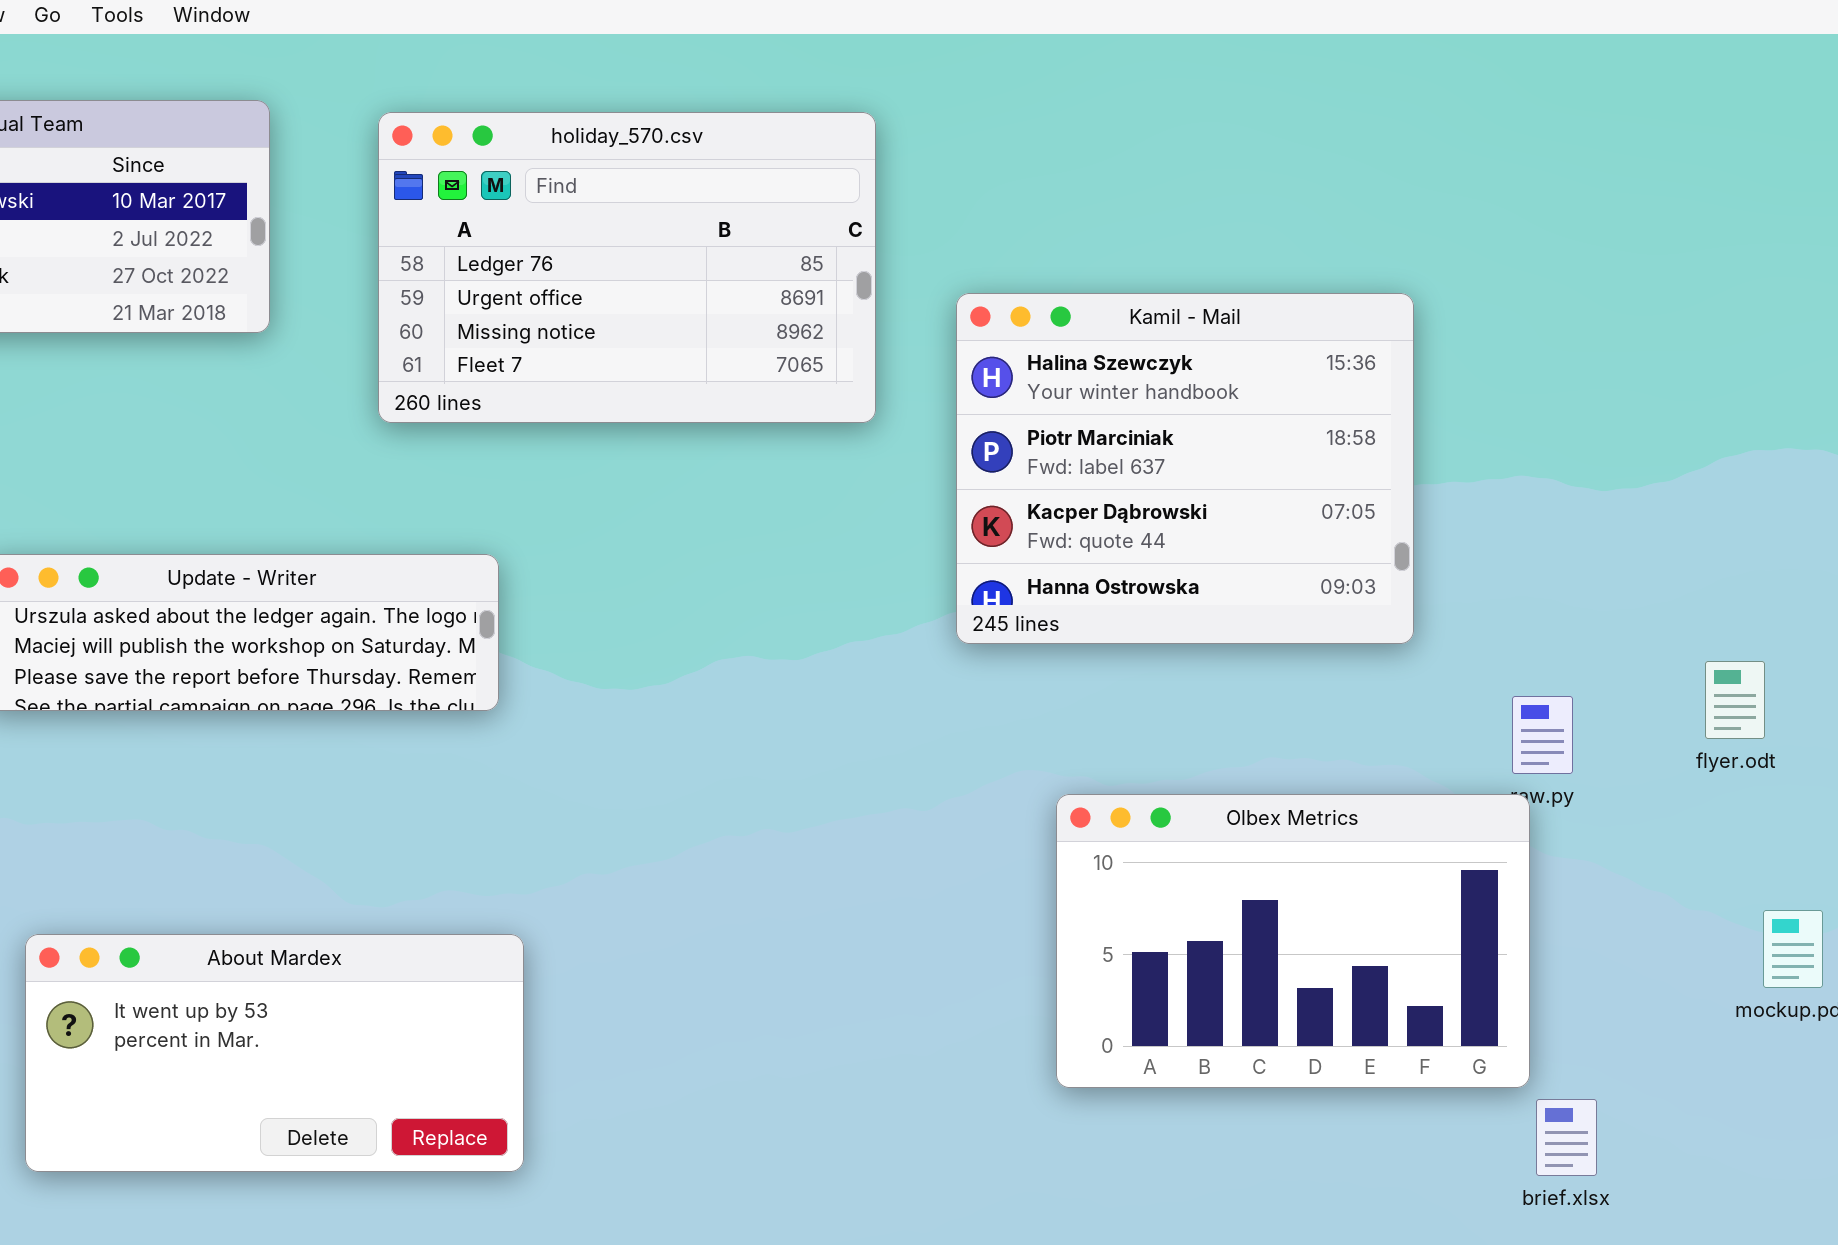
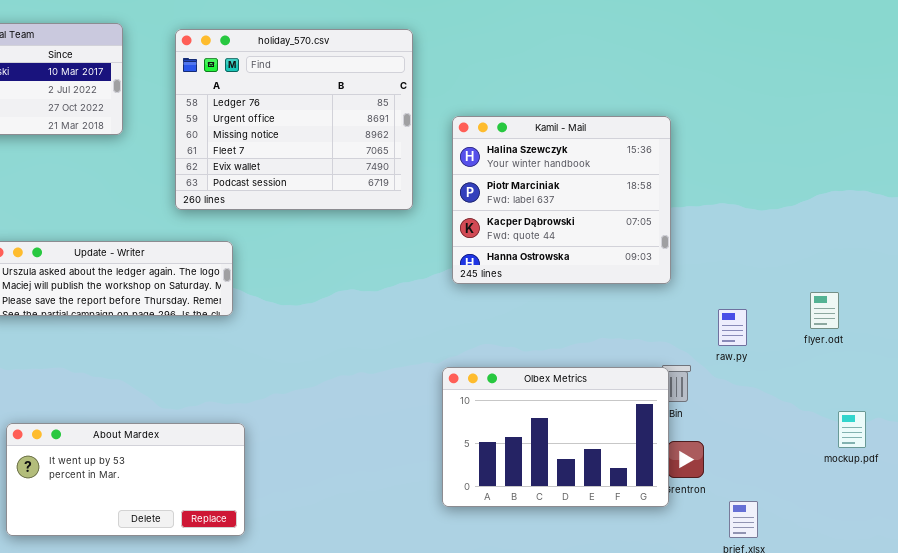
holiday_570.csv: [378,112,876,423] -> [175,29,413,210], resized
Olbex Metrics: [1056,794,1530,1088] -> [442,367,669,507], moved

